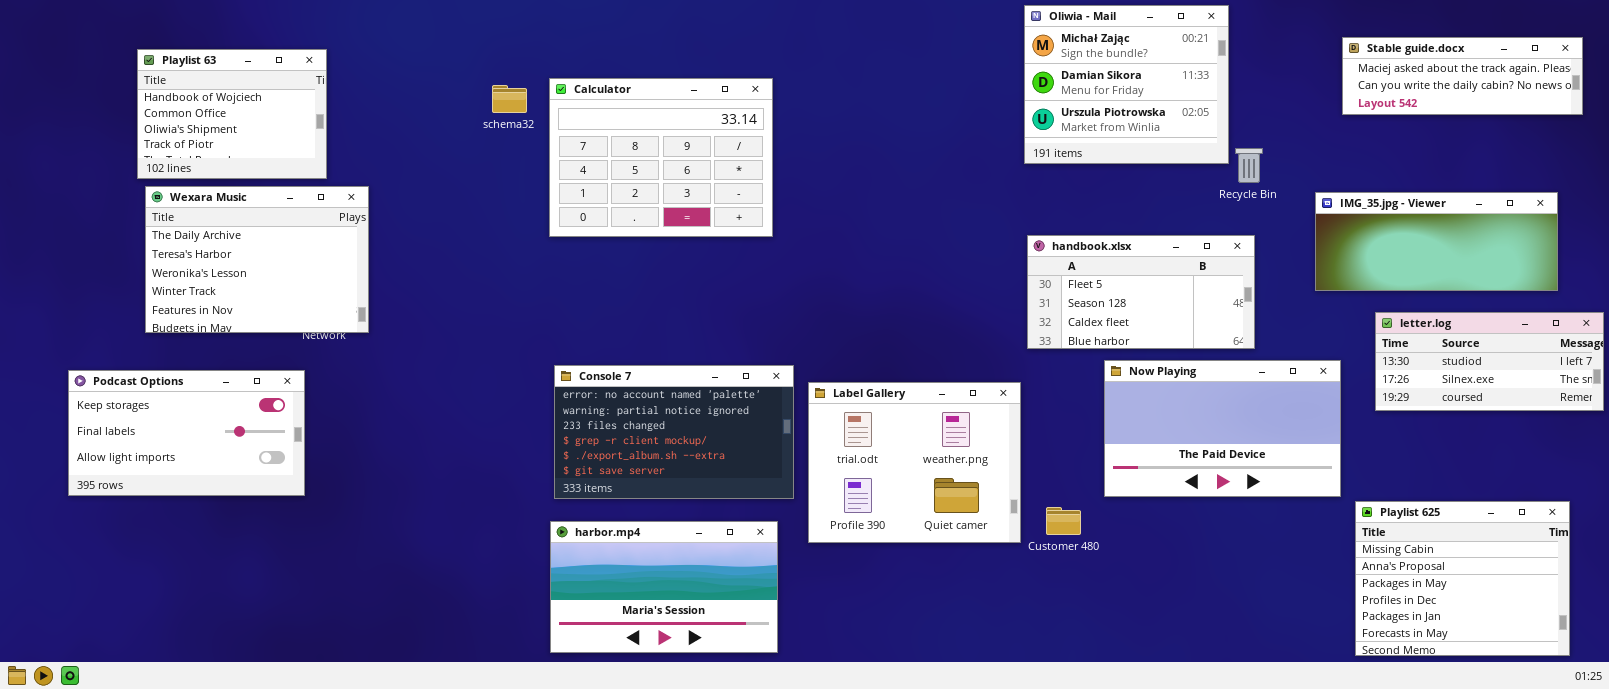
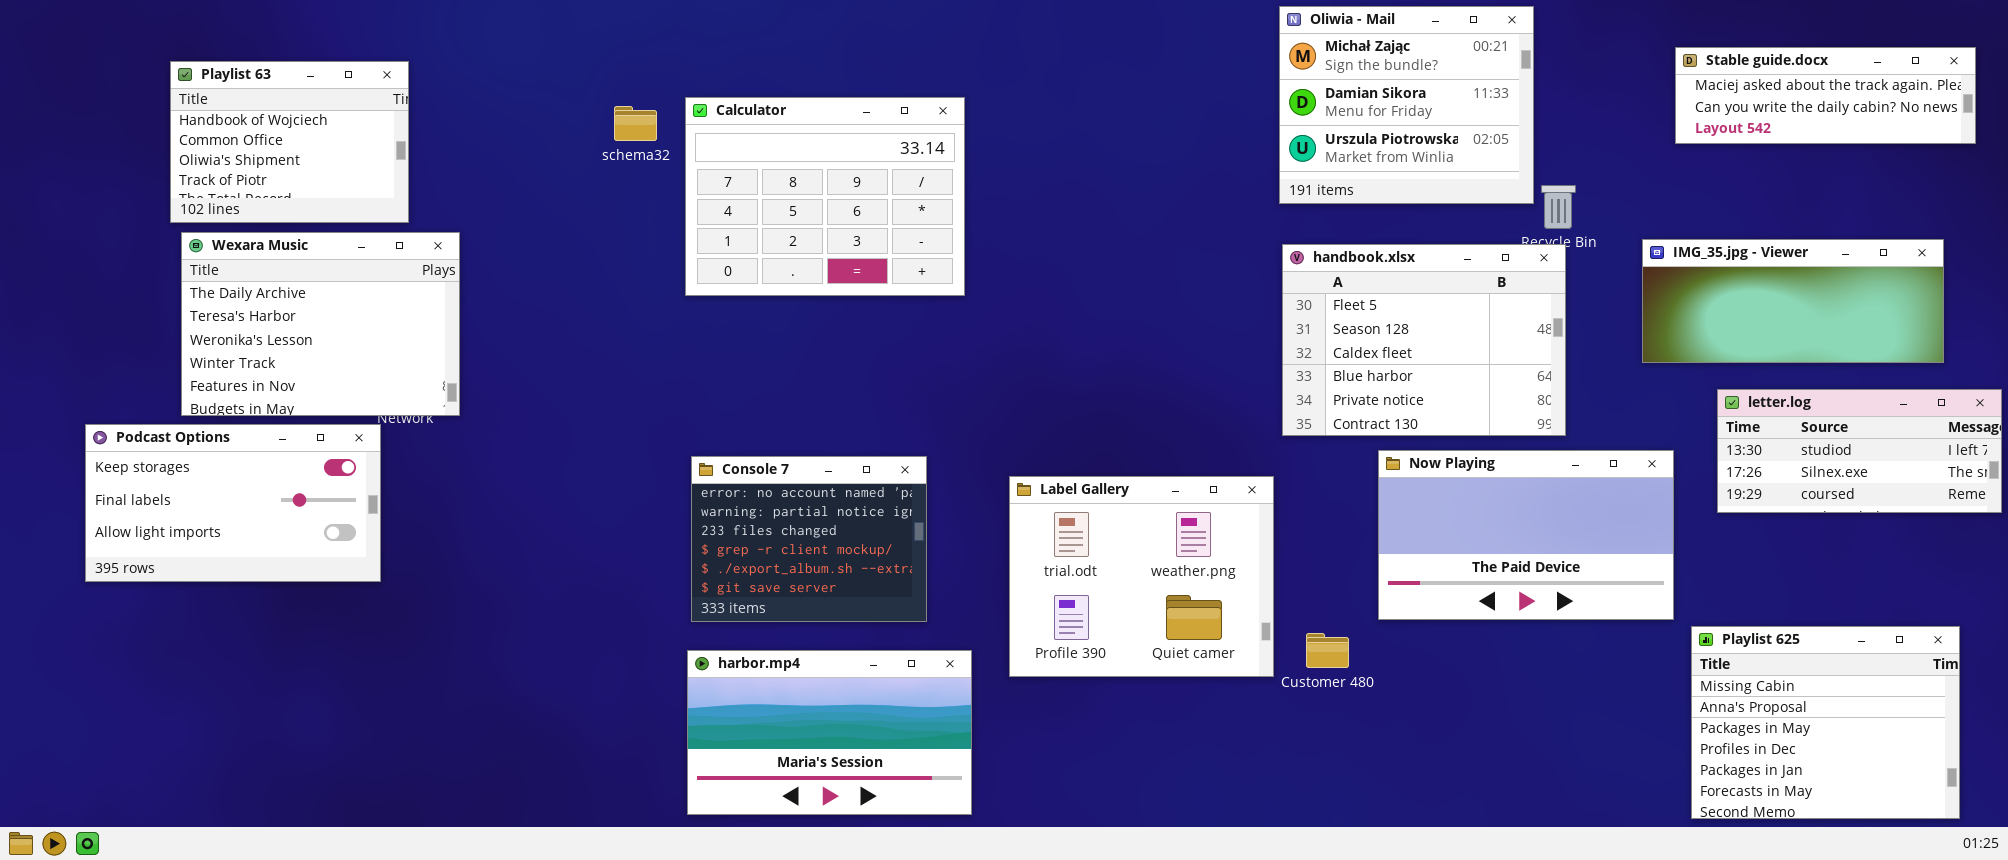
handbook.xlsx: [1027,235,1255,349] -> [1282,244,1566,436], resized
Console 7: [554,365,794,499] -> [691,456,927,622], resized
Podcast Options: [68,370,305,496] -> [85,424,381,582], moved

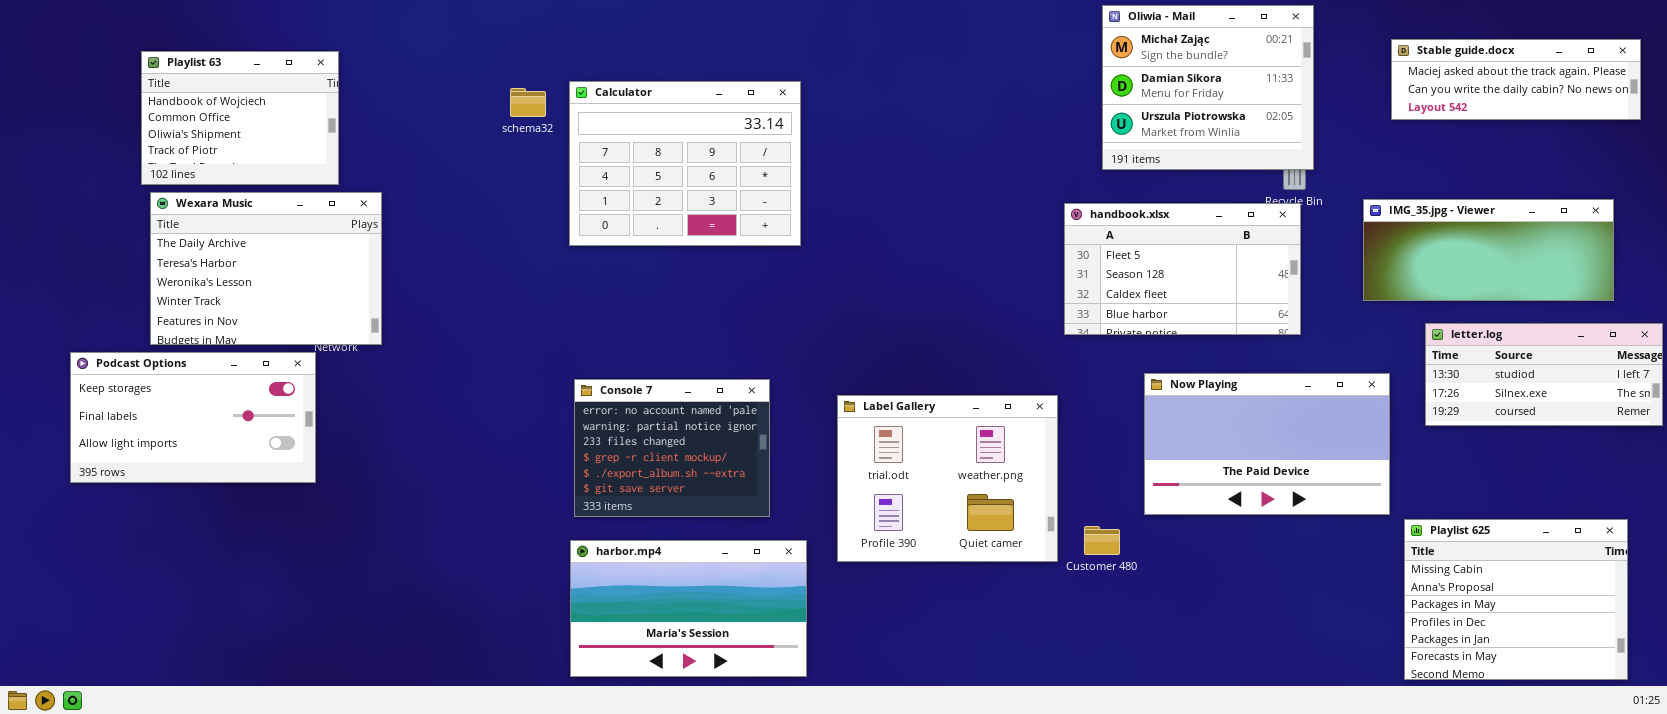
Oliwia - Mail: [1279,6,1534,204] -> [1102,5,1314,170], moved
handbook.xlsx: [1282,244,1566,436] -> [1064,203,1301,335], resized

